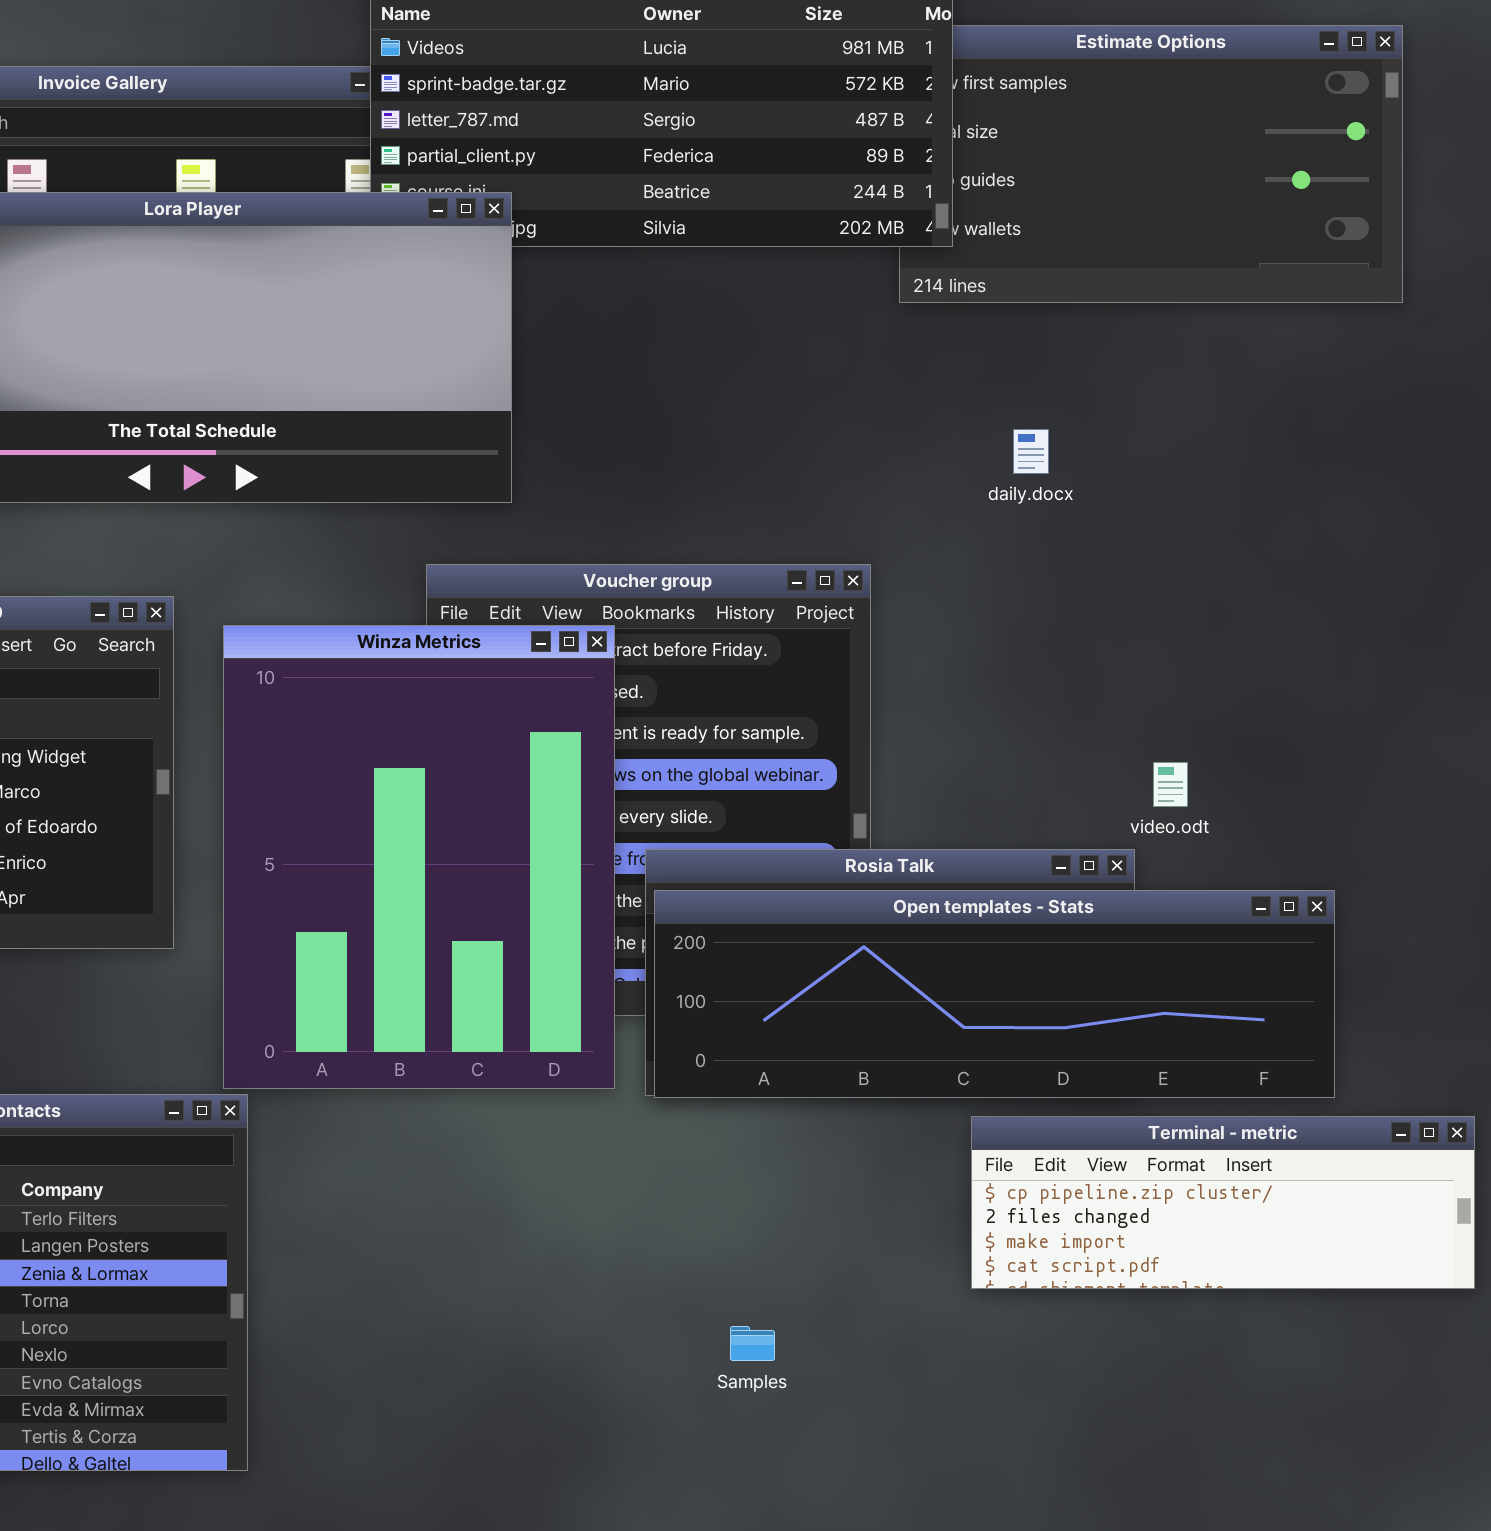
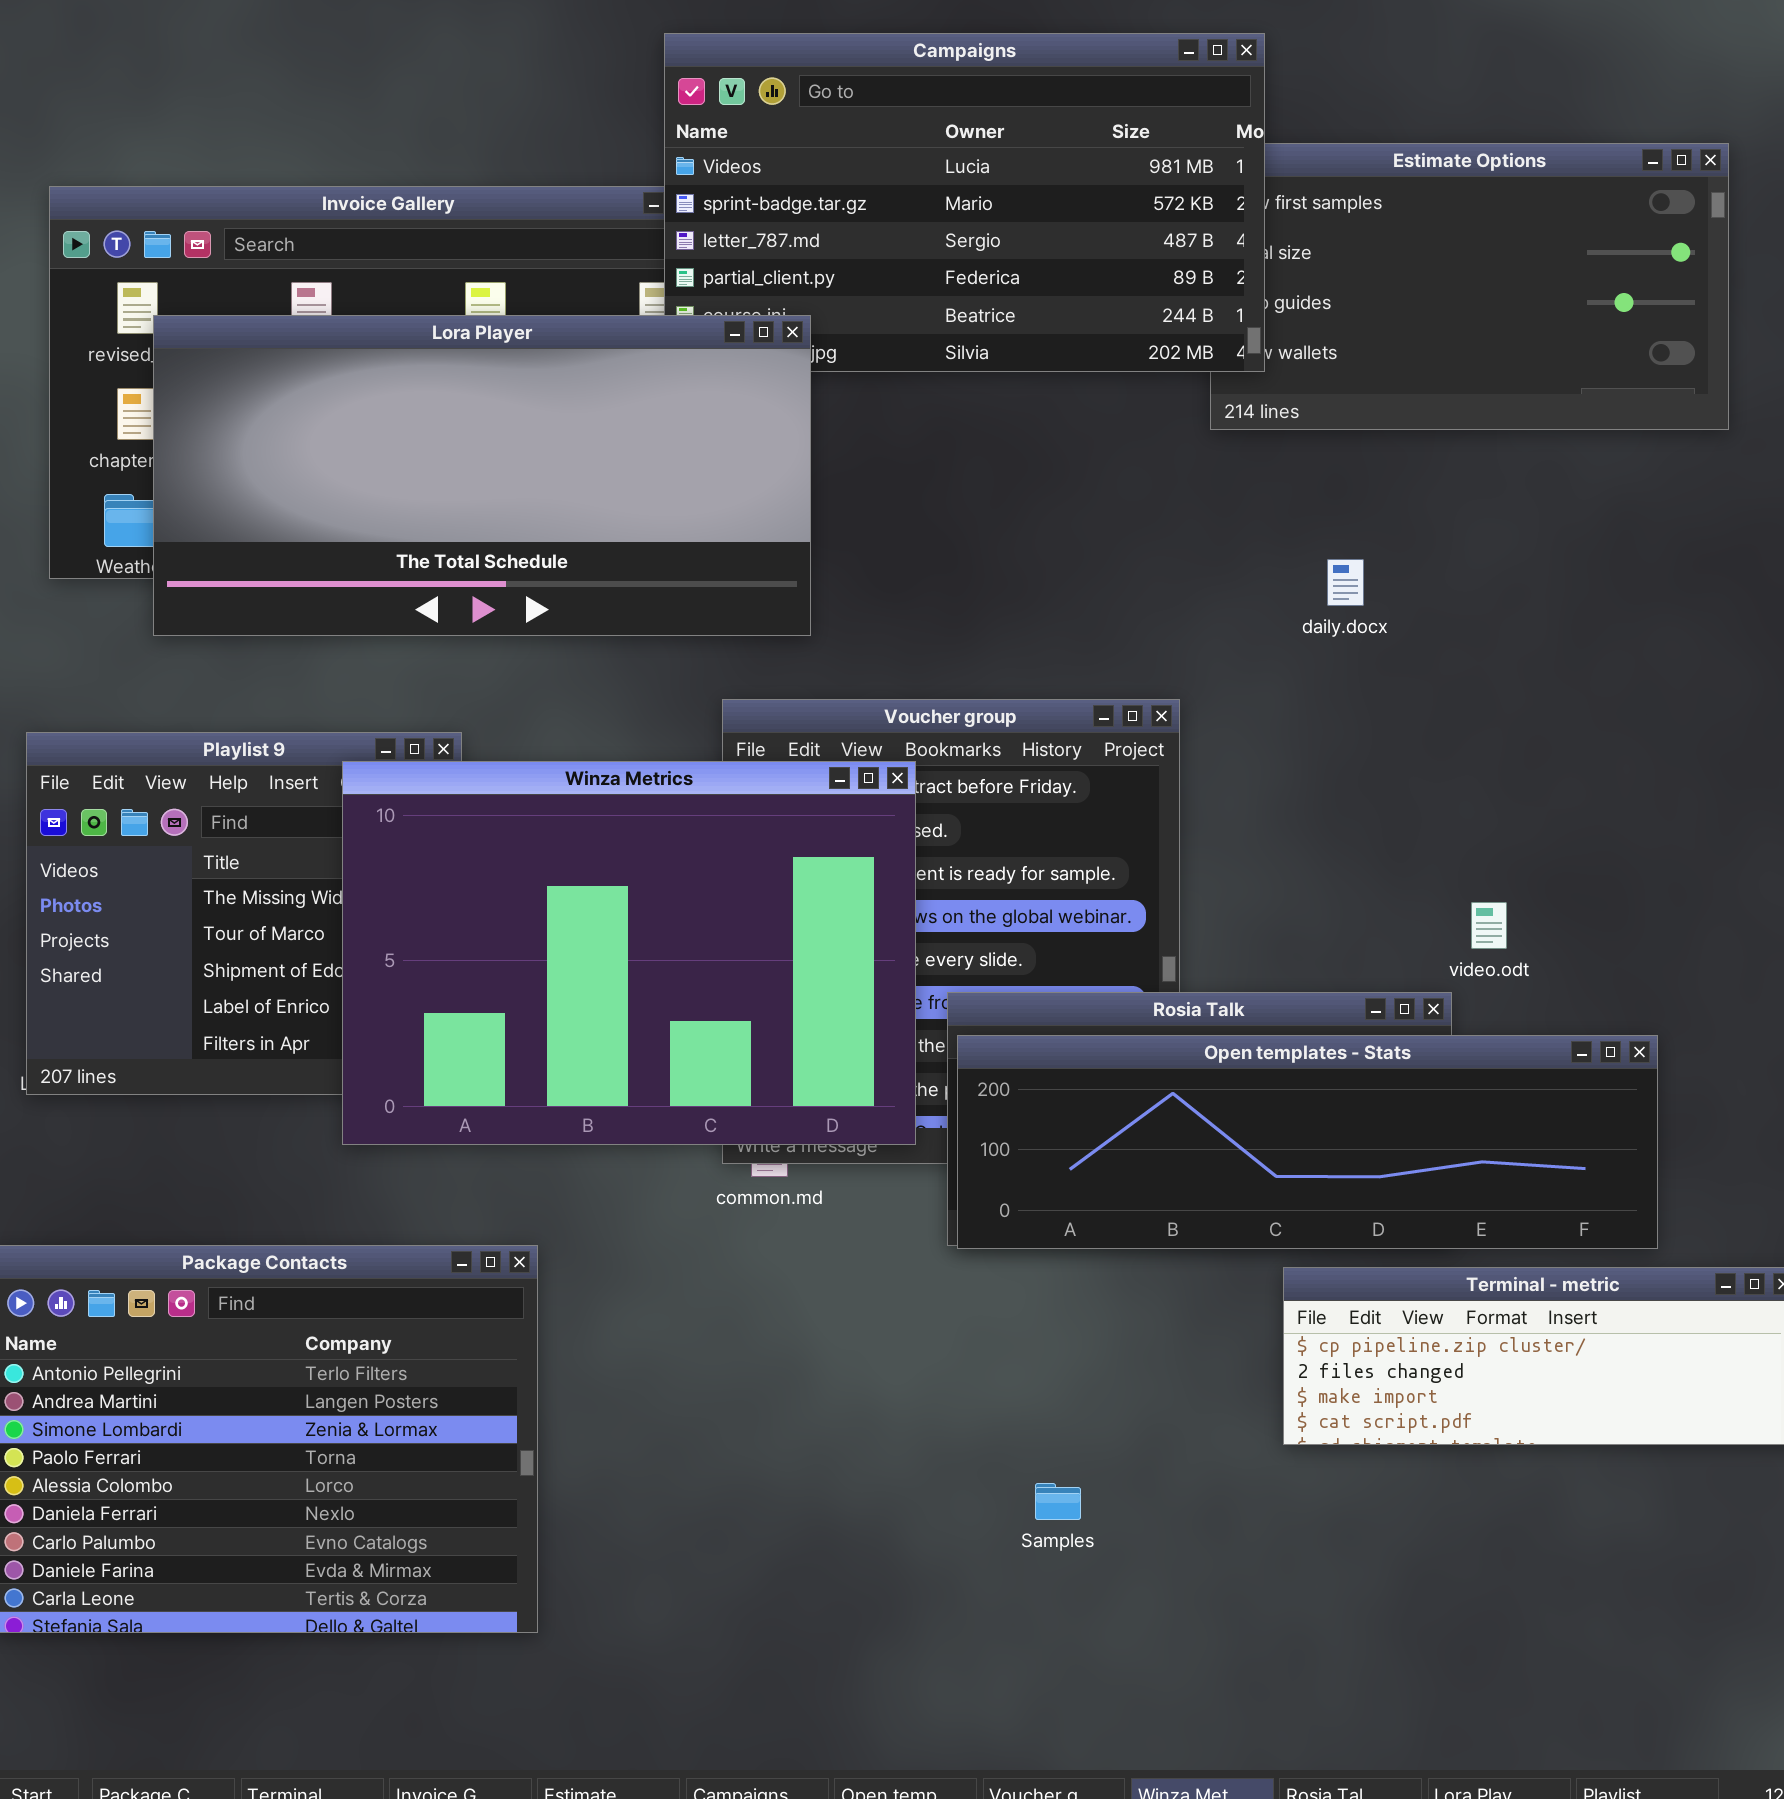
Winza Metrics: [223,625,615,1089] -> [342,761,916,1145], resized

